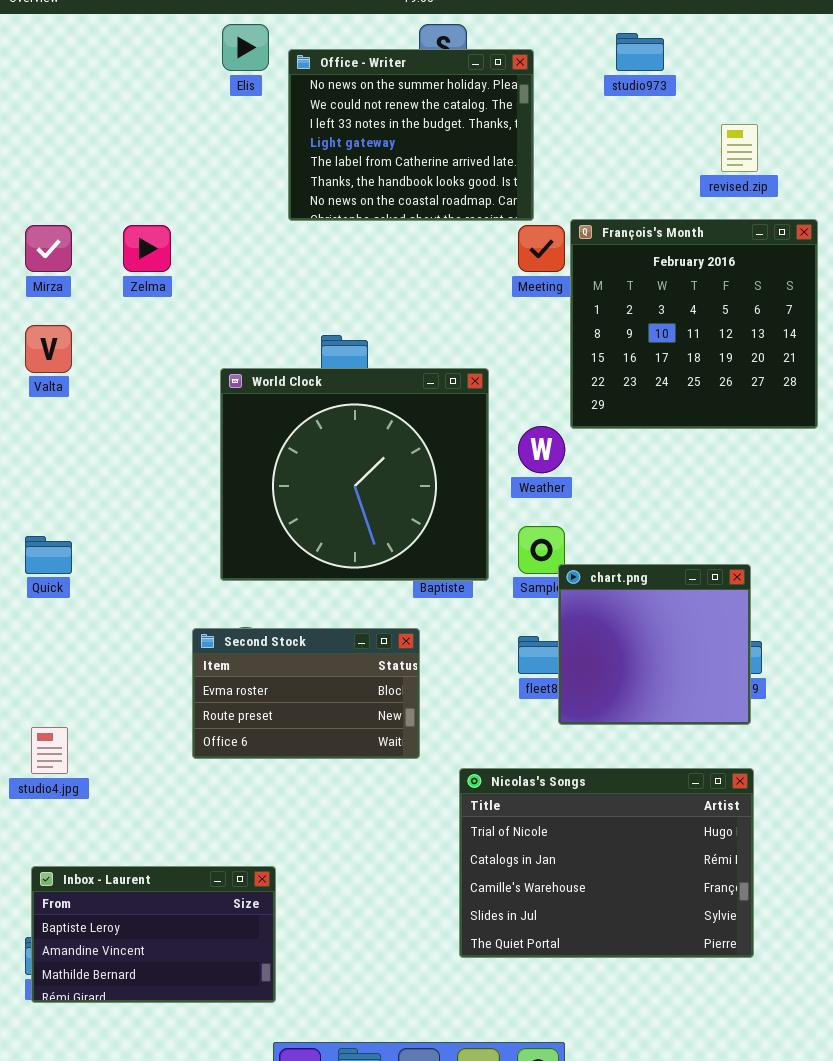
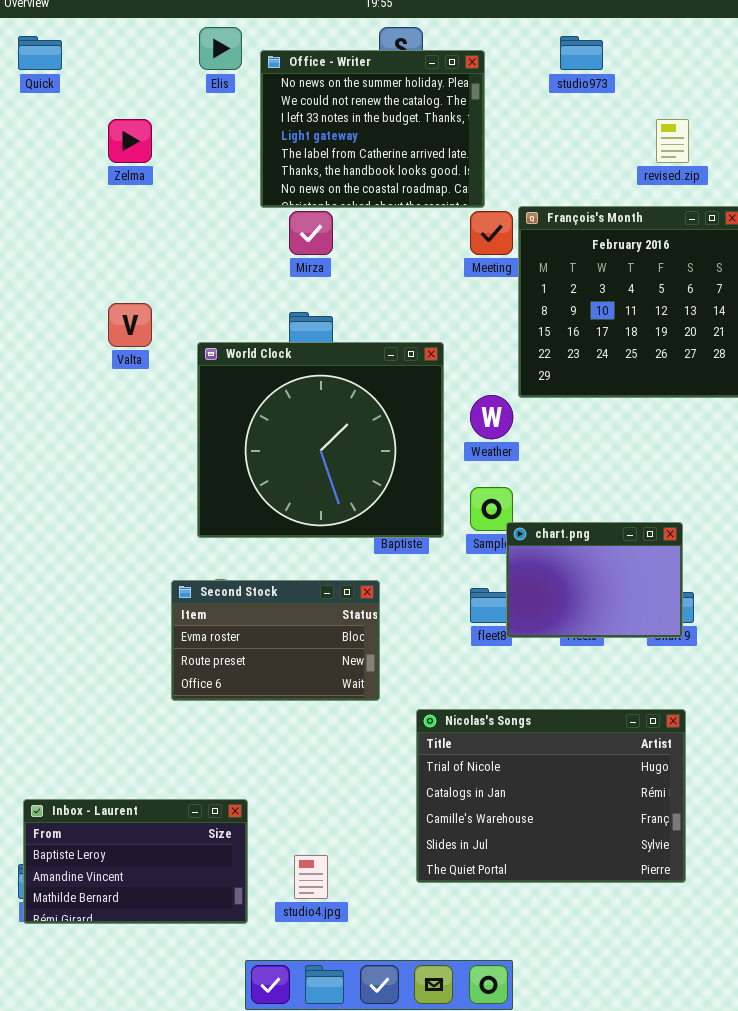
Mirza: [25,225,72,272] -> [289,211,333,255], moved
Zelma: [123,225,171,272] -> [108,119,152,163], moved
Valta: [25,325,72,373] -> [108,303,152,347], moved
Quick: [25,536,72,574] -> [18,36,62,70], moved
chart.png: [558,564,751,725] -> [506,522,683,638], resized
studio4.jpg: [31,727,68,774] -> [294,855,328,899], moved

